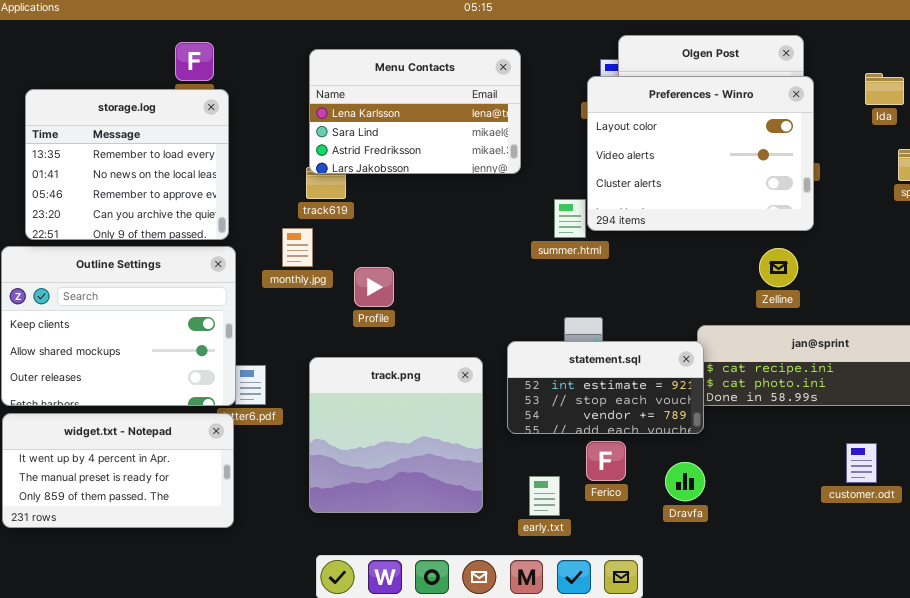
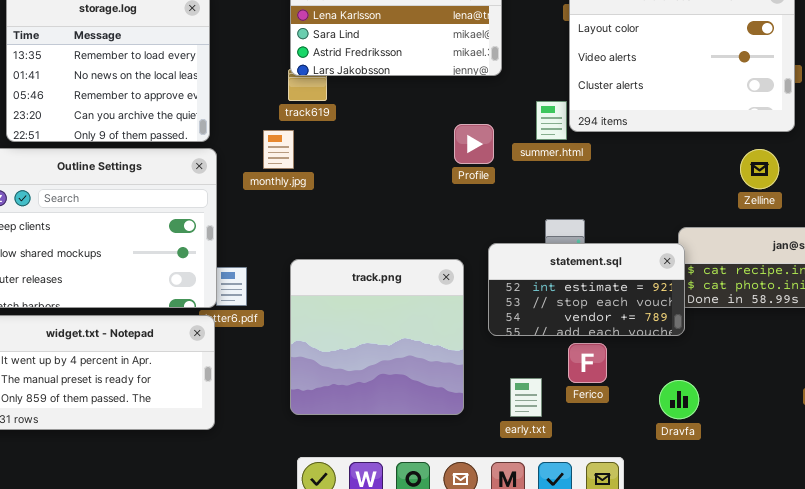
Profile: [354,267,394,307] -> [454,124,494,164], moved
Dravfa: [665,462,705,501] -> [659,380,699,419], moved

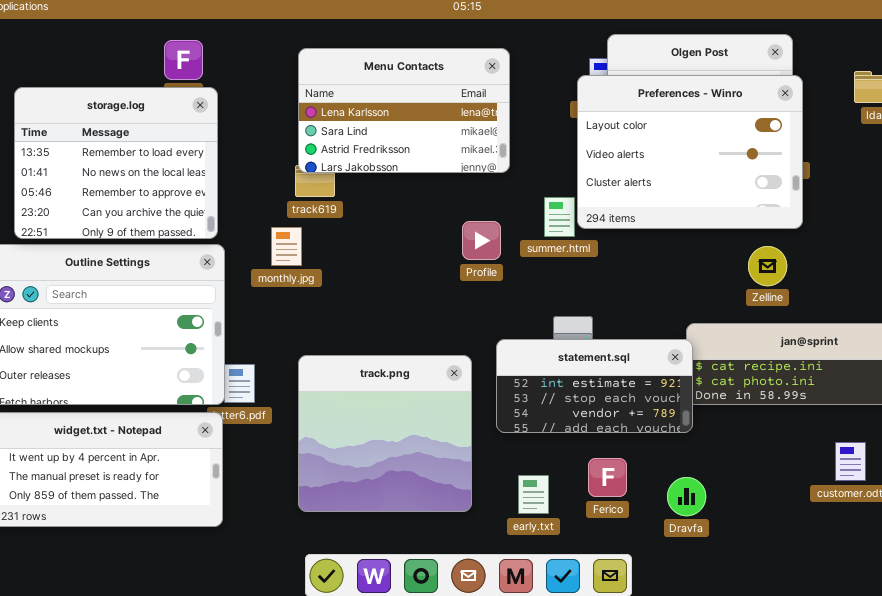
Ferico: [568,343,607,383] -> [588,458,627,497], moved

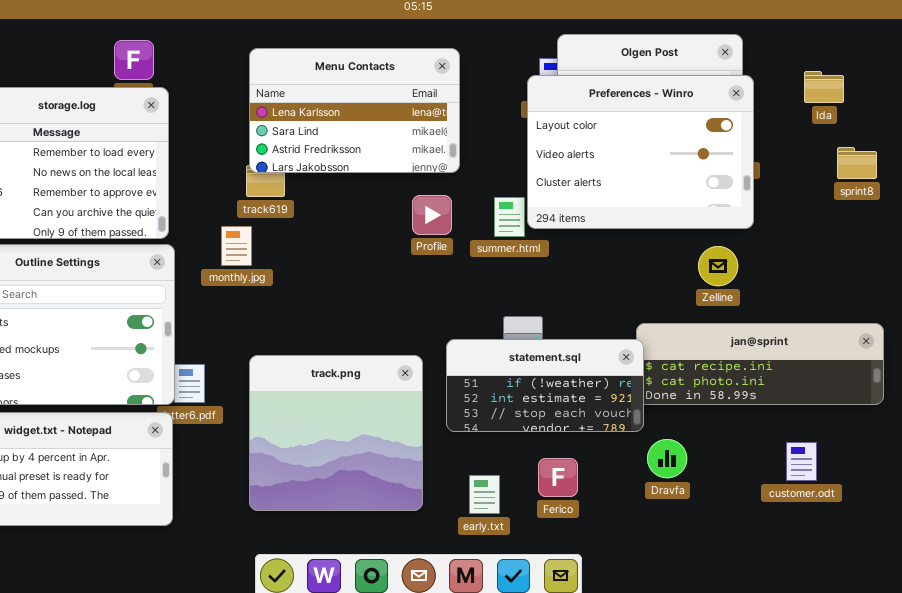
Profile: [462,221,501,260] -> [412,195,452,235], moved
statement.sql: [496,339,693,433] -> [446,339,644,432], scrolled up 1 row
Dravfa: [667,477,706,516] -> [647,439,687,478], moved

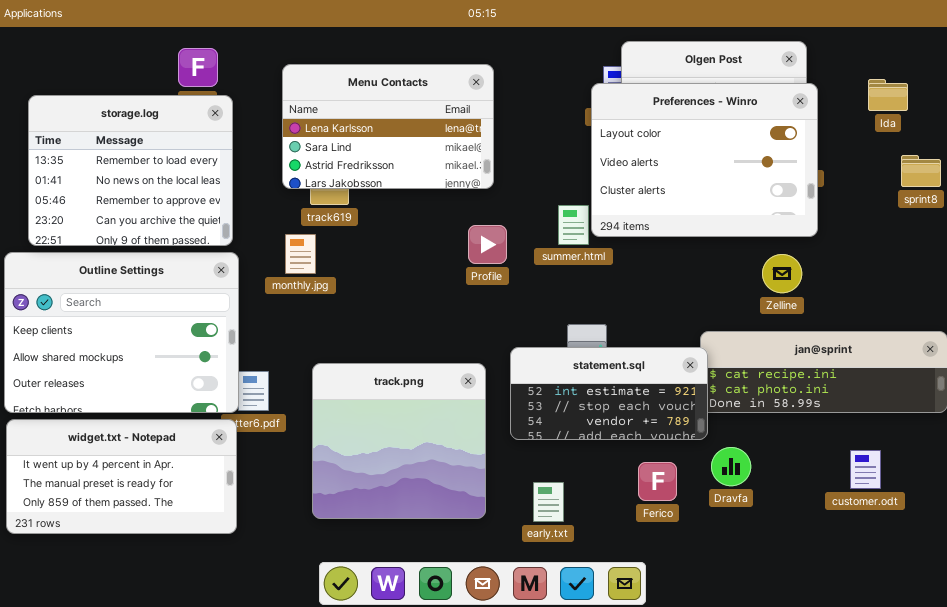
Menu Contacts: [249,48,460,173] -> [282,64,494,189], moved
Profile: [412,195,452,235] -> [468,225,507,264], moved
statement.sql: [446,339,644,432] -> [510,347,708,440], scrolled down 1 row
Ferico: [538,458,578,497] -> [638,462,677,501], moved

